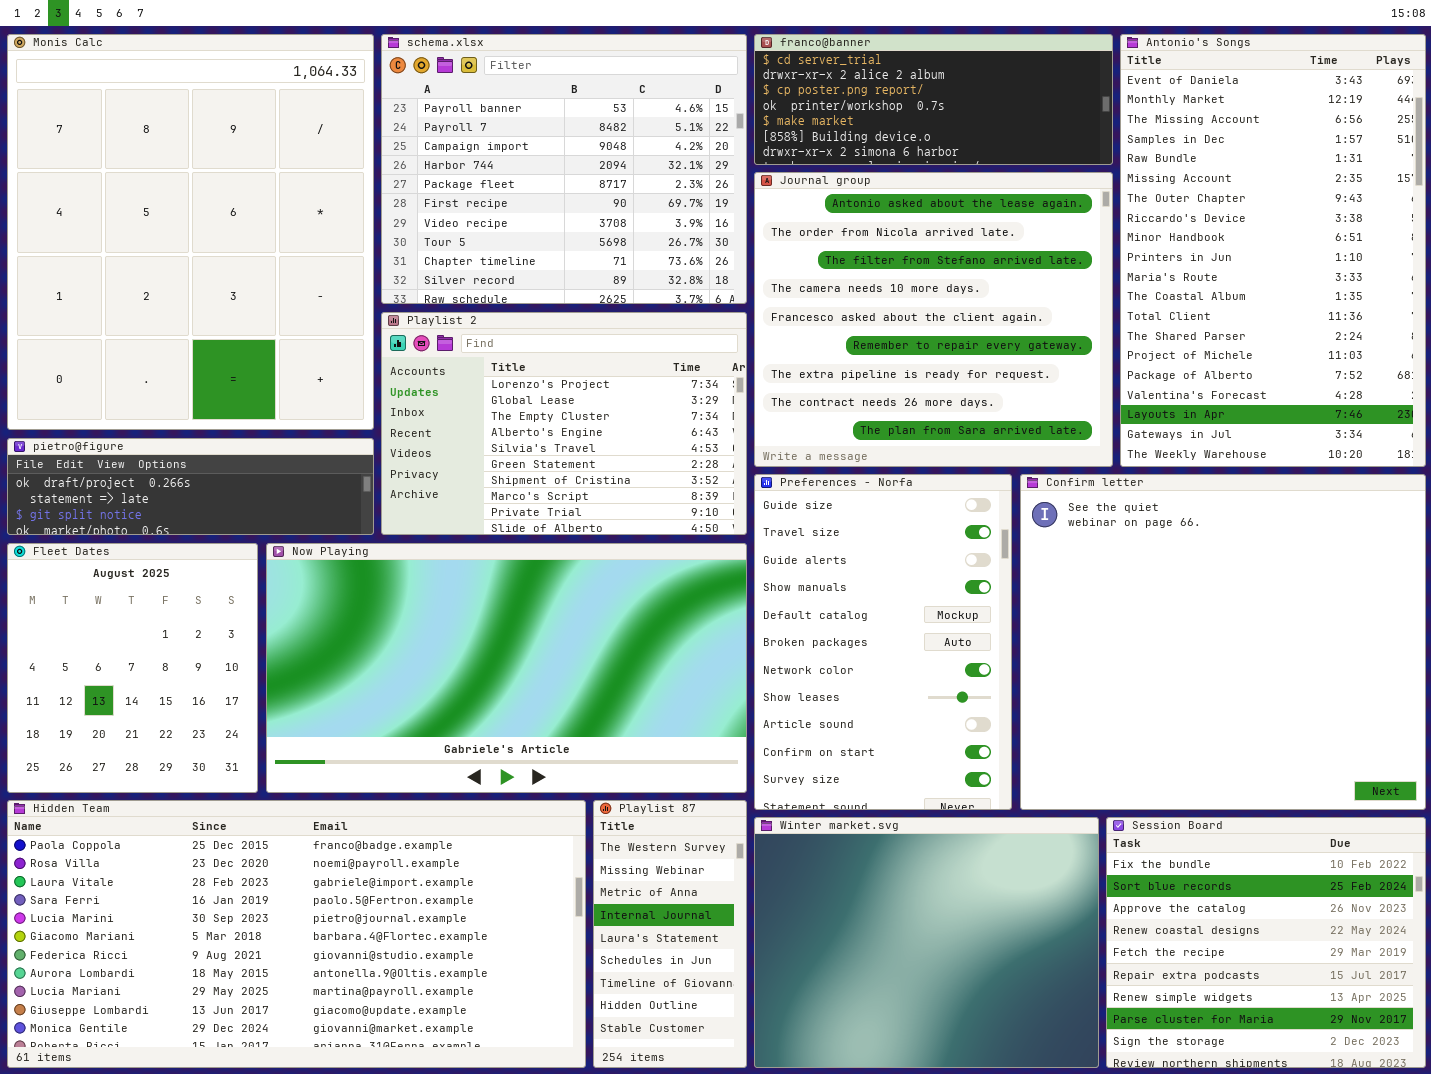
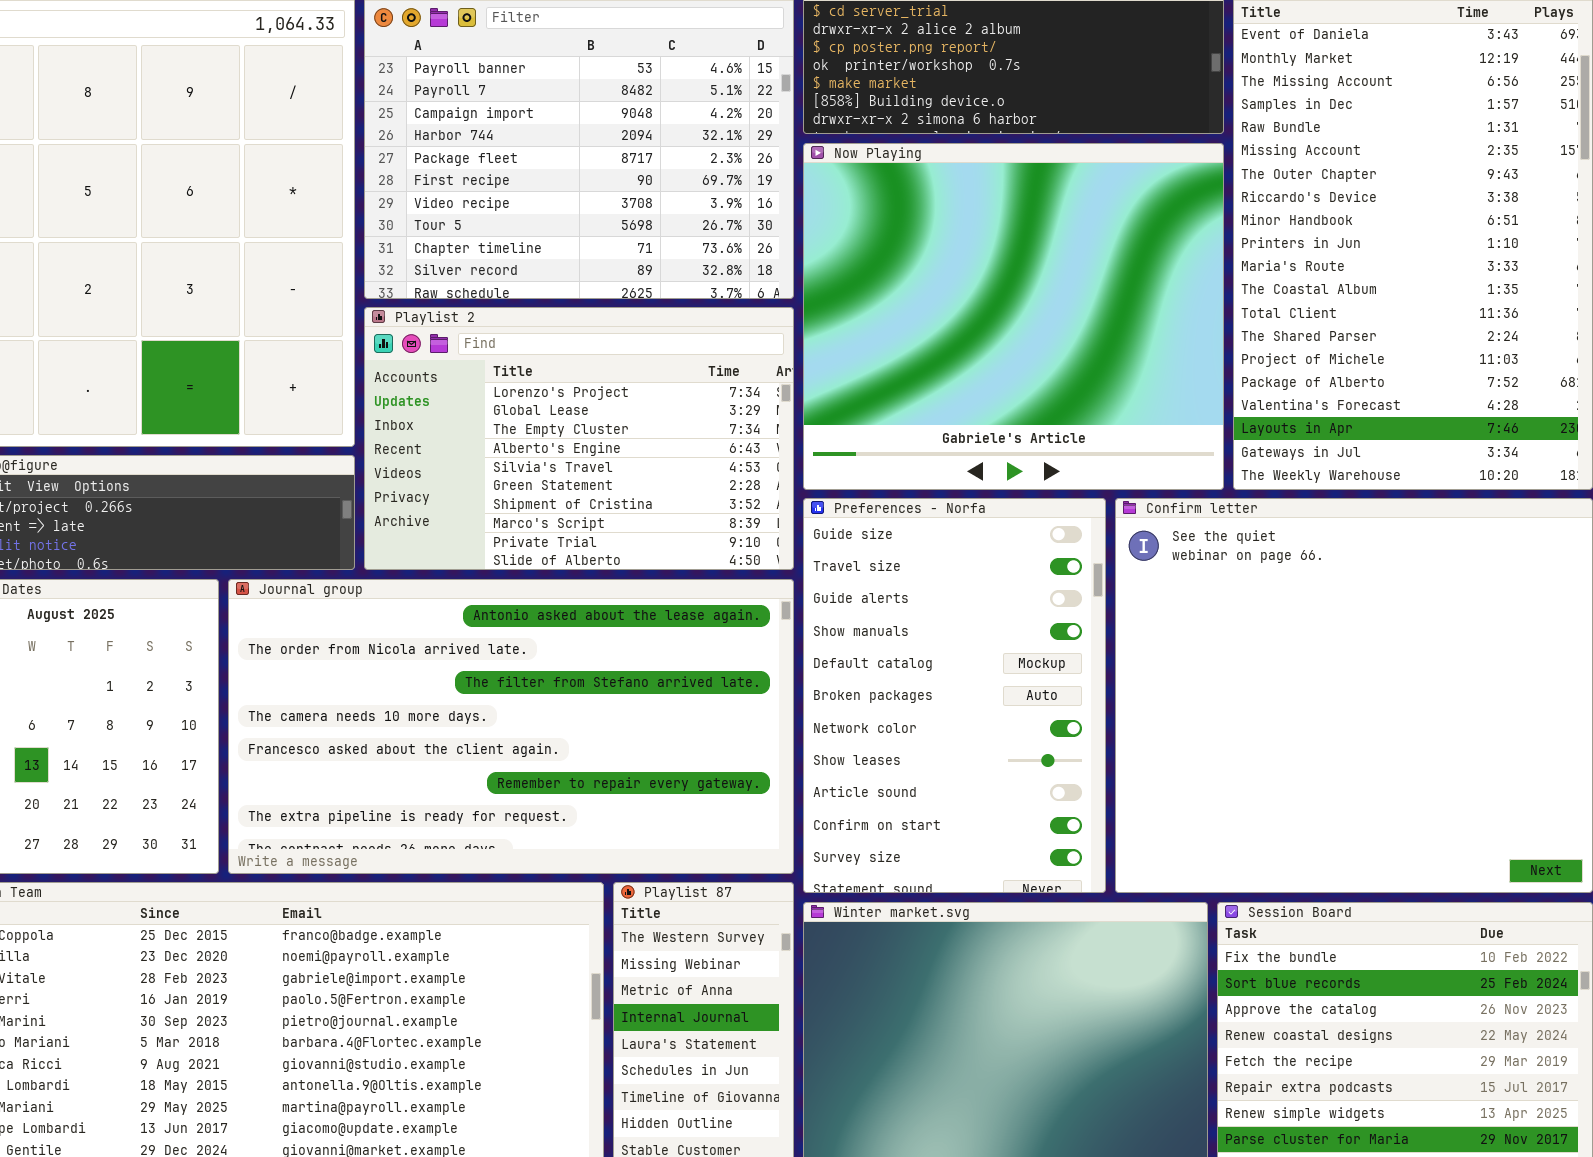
Journal group: [754,172,1113,467] -> [228,579,794,874], moved, resized
Now Playing: [266,543,747,793] -> [803,143,1224,490], moved, resized

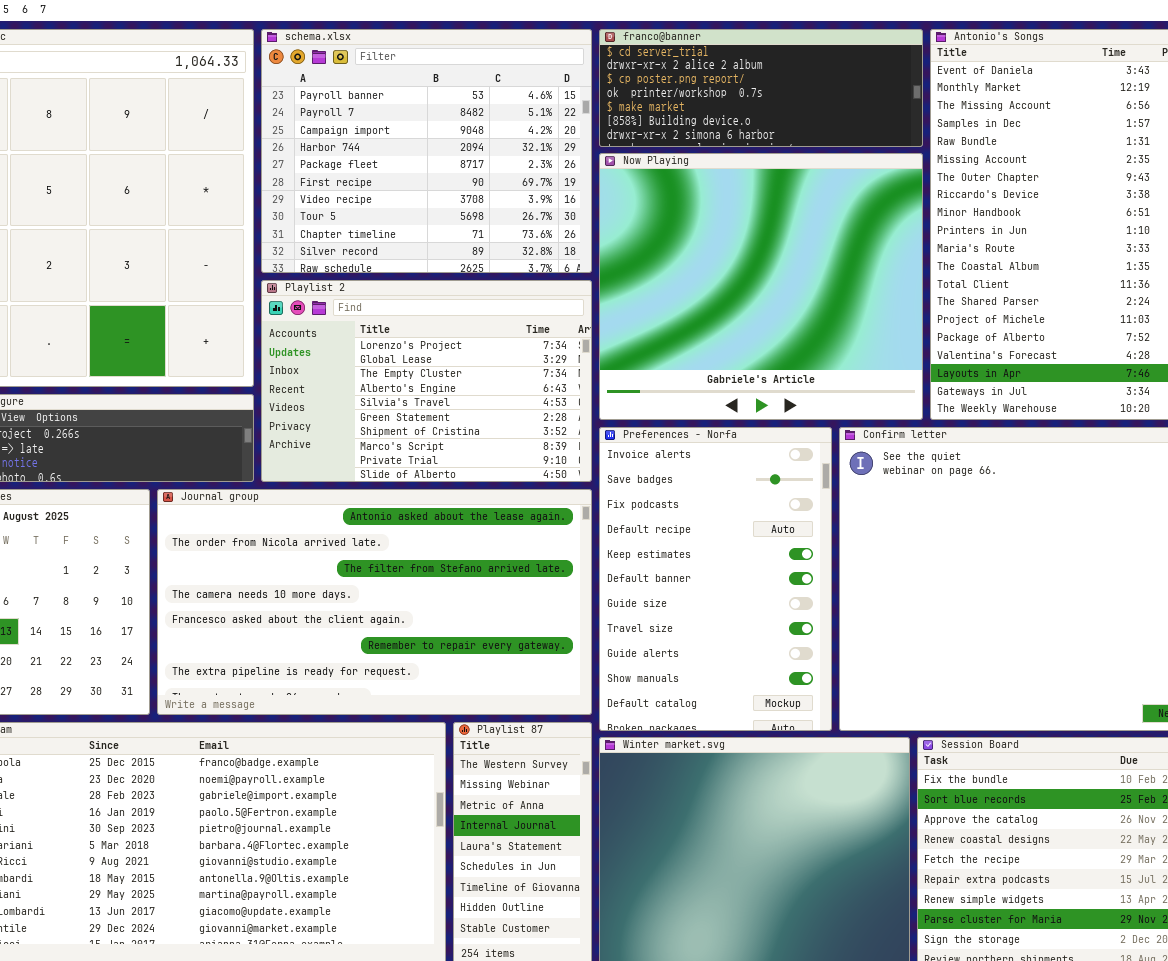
Preferences - Norfa: [803,498,1106,893] -> [599,427,832,731], scrolled up 6 rows

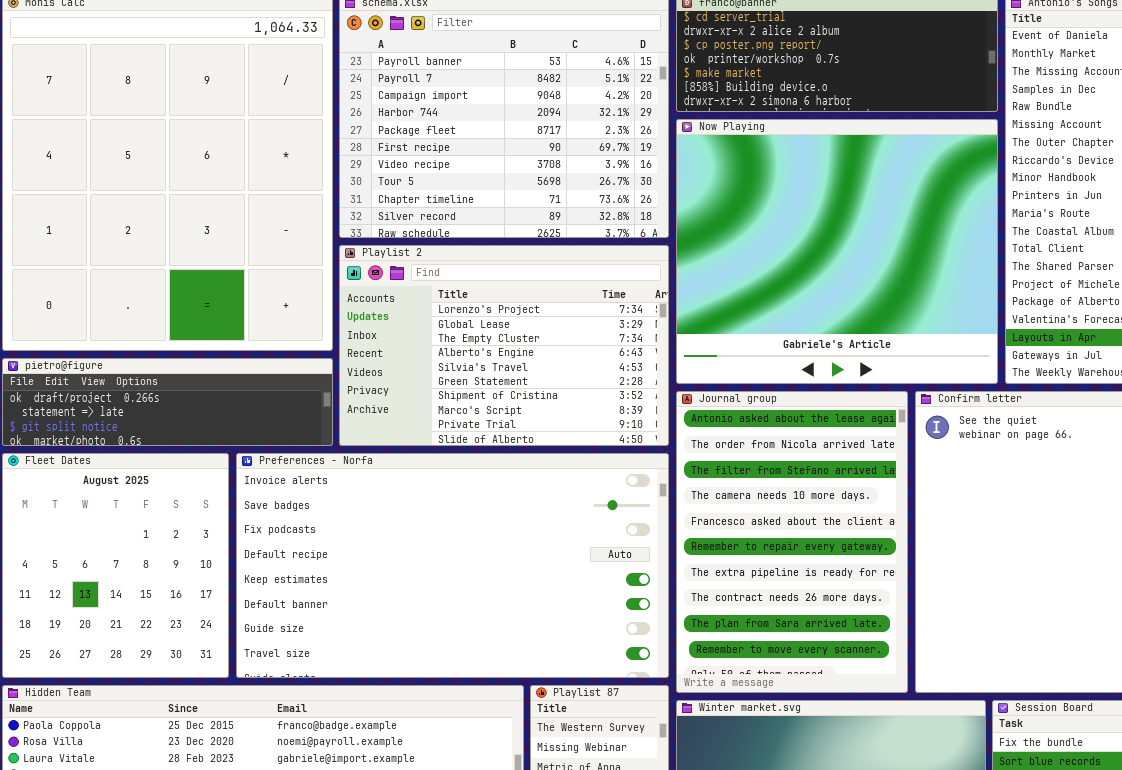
Preferences - Norfa: [599,427,832,731] -> [236,453,669,678], moved, resized
Journal group: [157,489,592,715] -> [676,391,908,693], moved, resized

